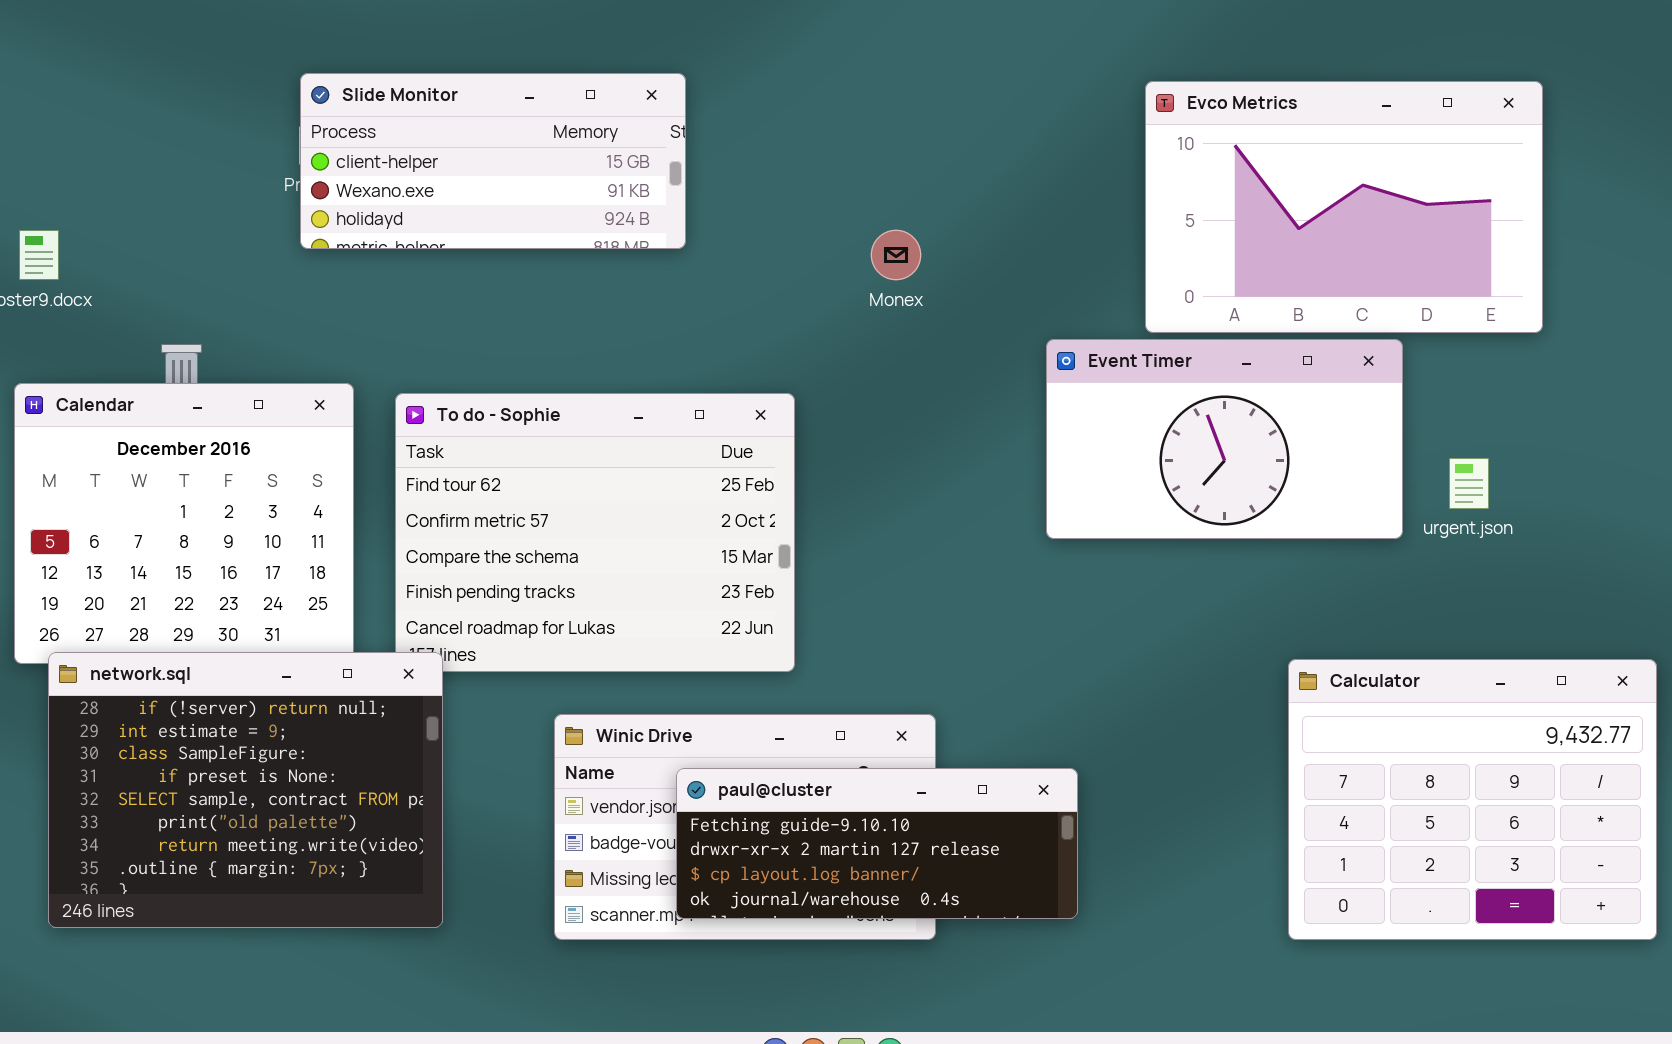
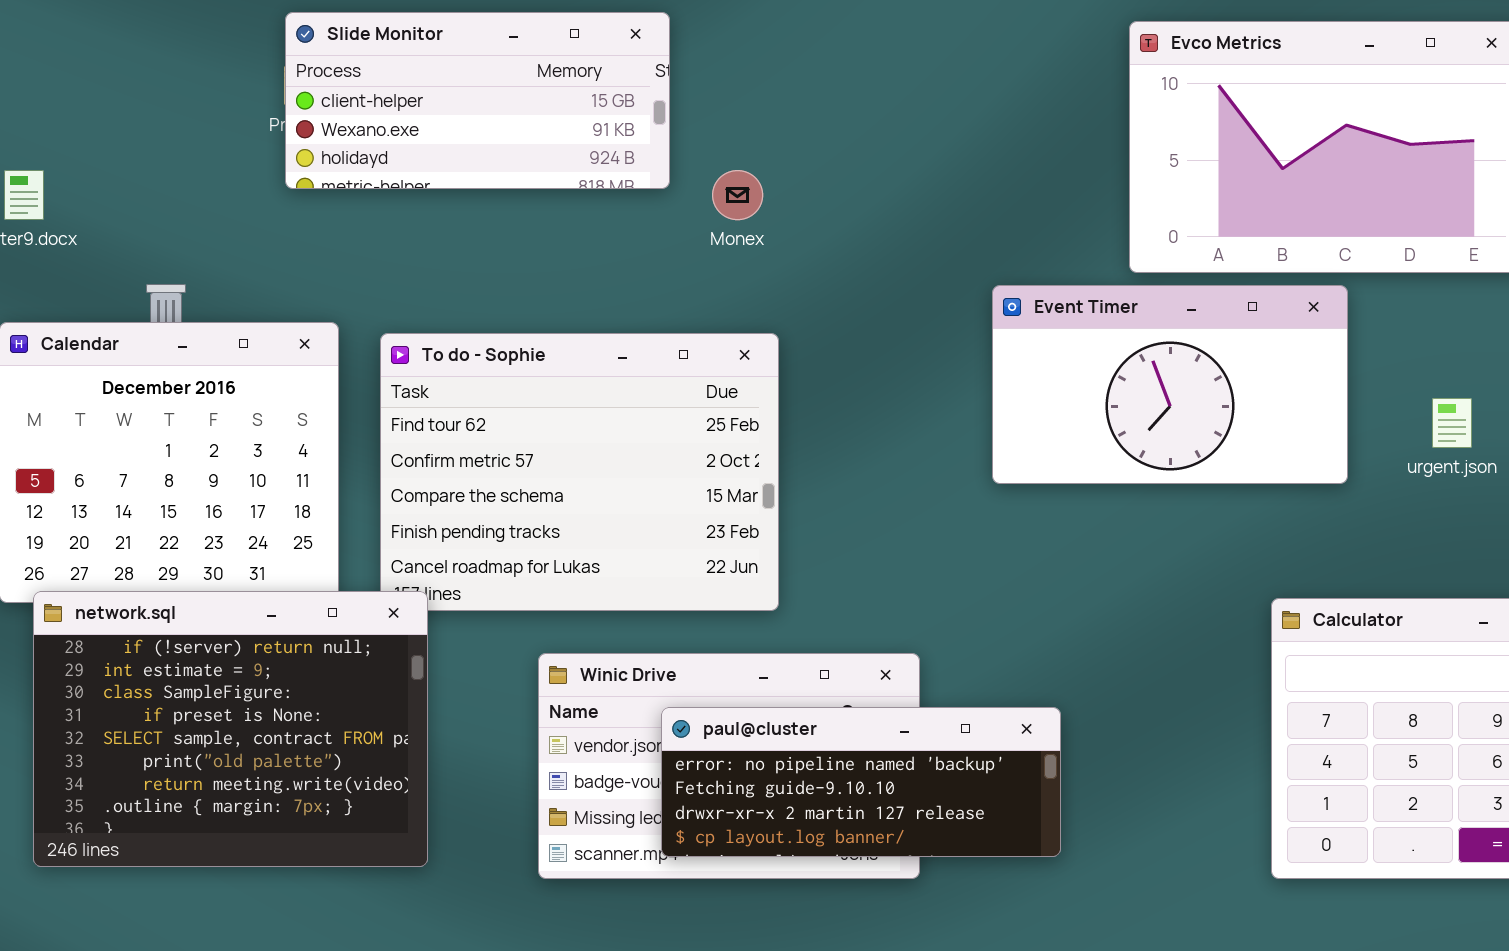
Monex: [871,230,921,280] -> [712,170,763,220], moved
Event Timer: [1046,339,1403,539] -> [992,285,1348,484], moved
paul@cluster: [676,768,1078,919] -> [661,707,1061,857], scrolled up 1 row

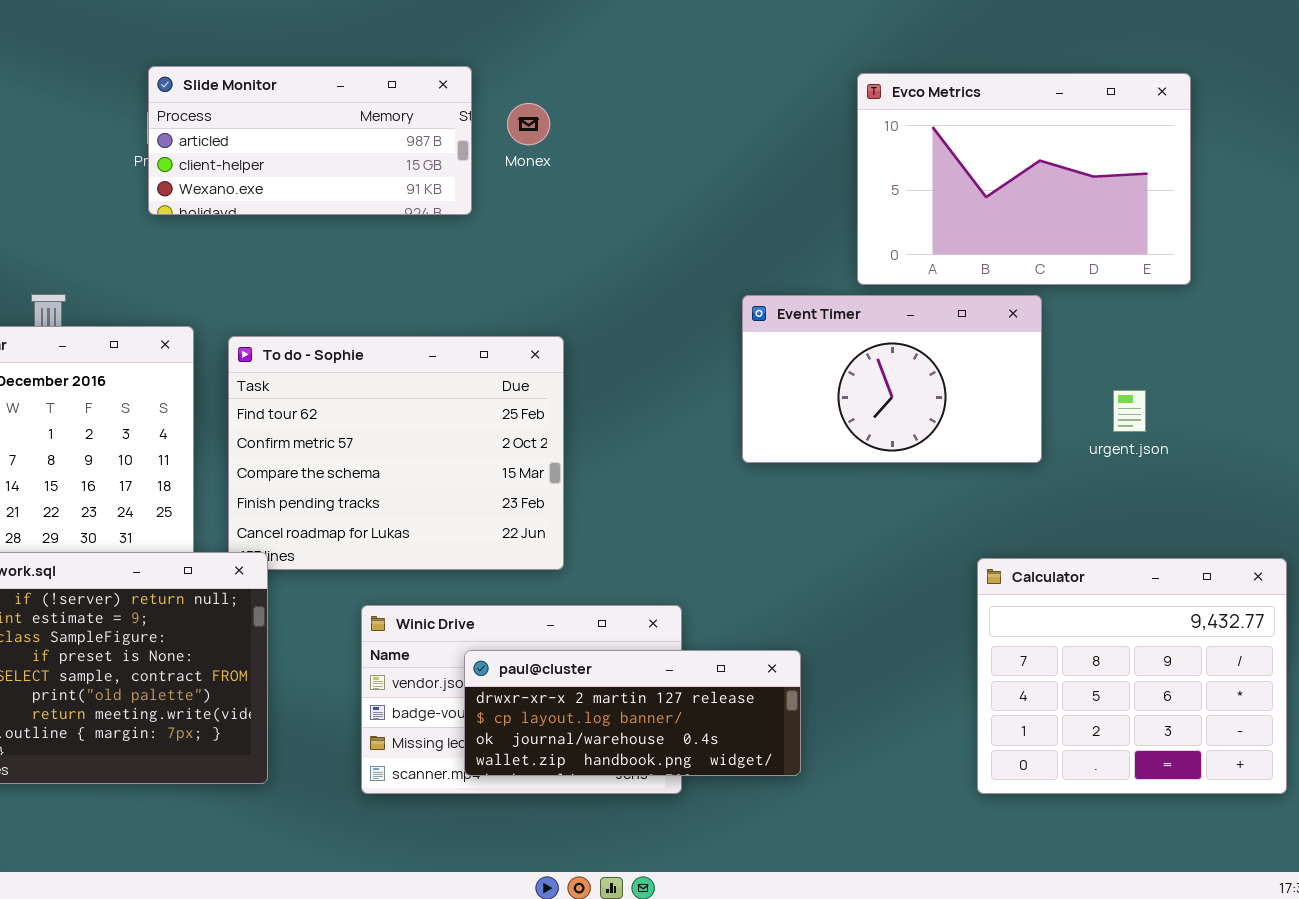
Slide Monitor: [285,12,670,189] -> [148,66,472,215], scrolled up 1 row
Monex: [712,170,763,220] -> [507,103,550,145], moved
paul@cluster: [661,707,1061,857] -> [464,650,801,776], scrolled down 2 rows

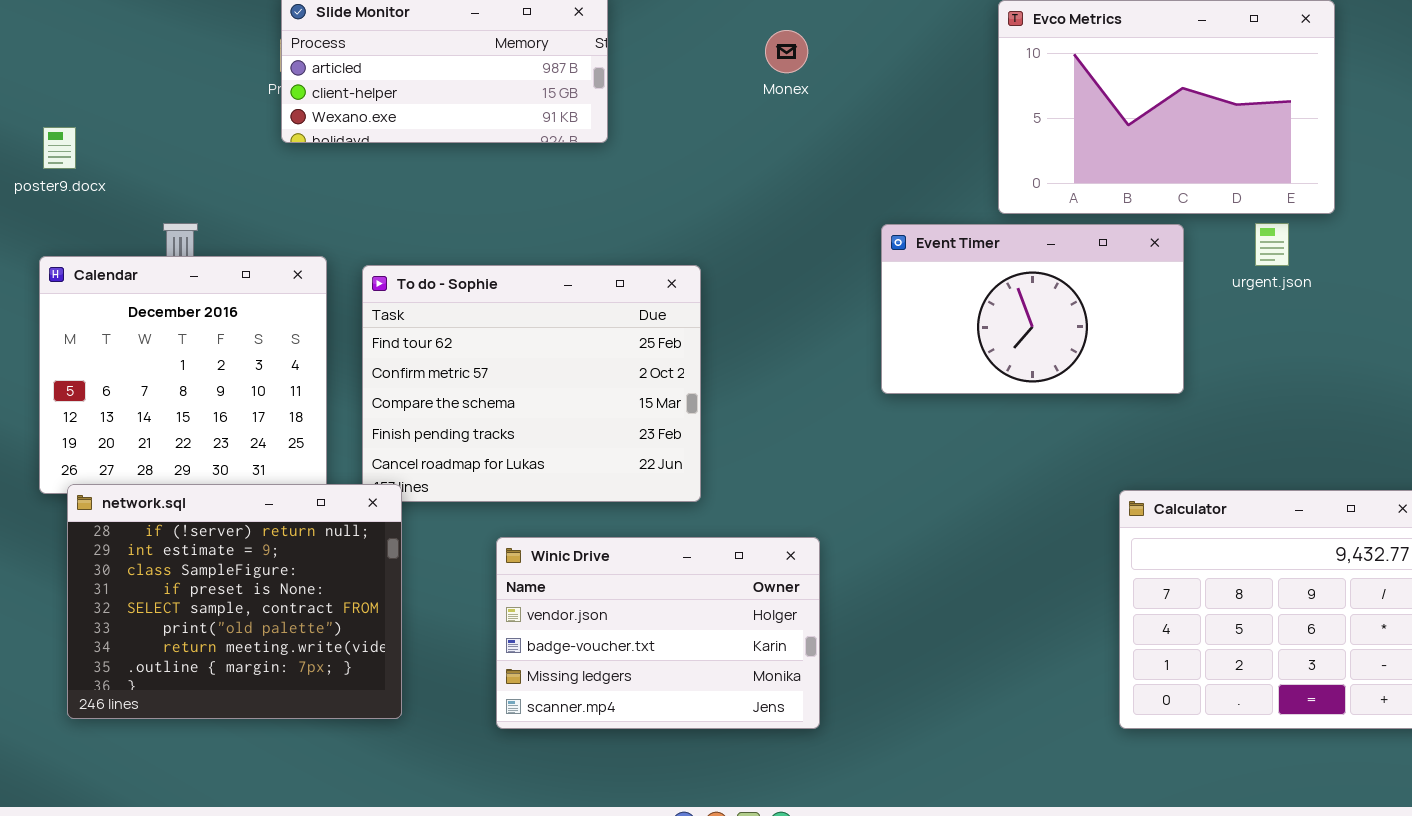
Monex: [507,103,550,145] -> [765,30,808,73], moved
urgent.json: [1113,390,1146,432] -> [1255,223,1289,266], moved
paul@cluster: [464,650,801,776] -> none, closed

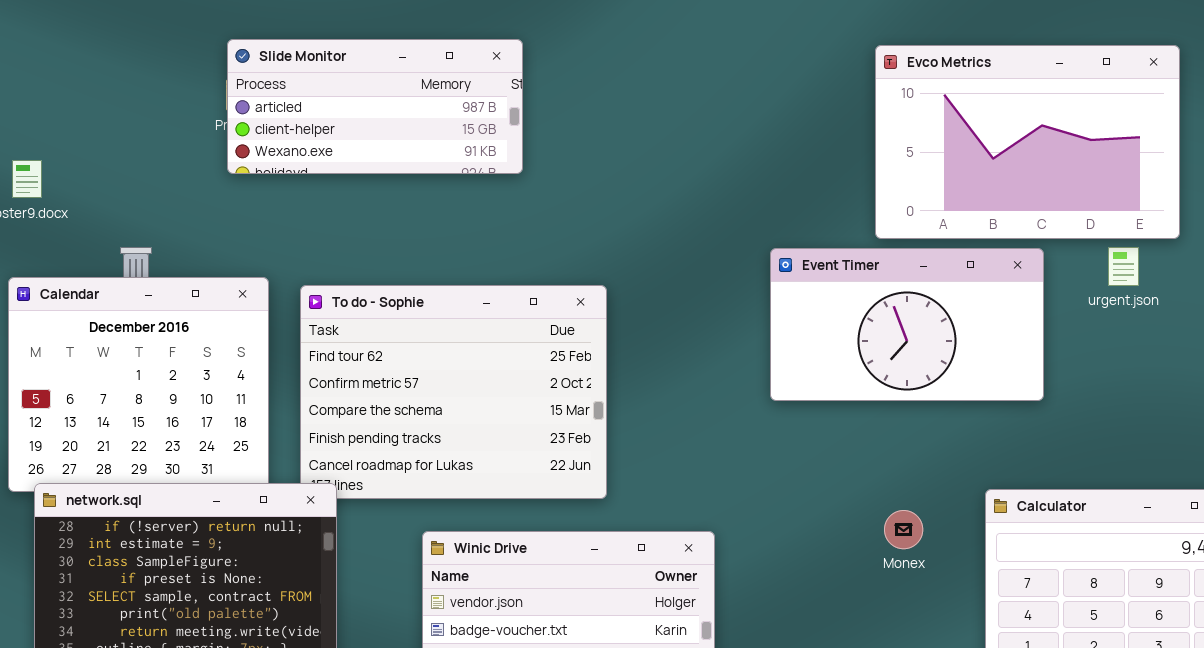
Monex: [765,30,808,73] -> [884,510,923,549], moved

